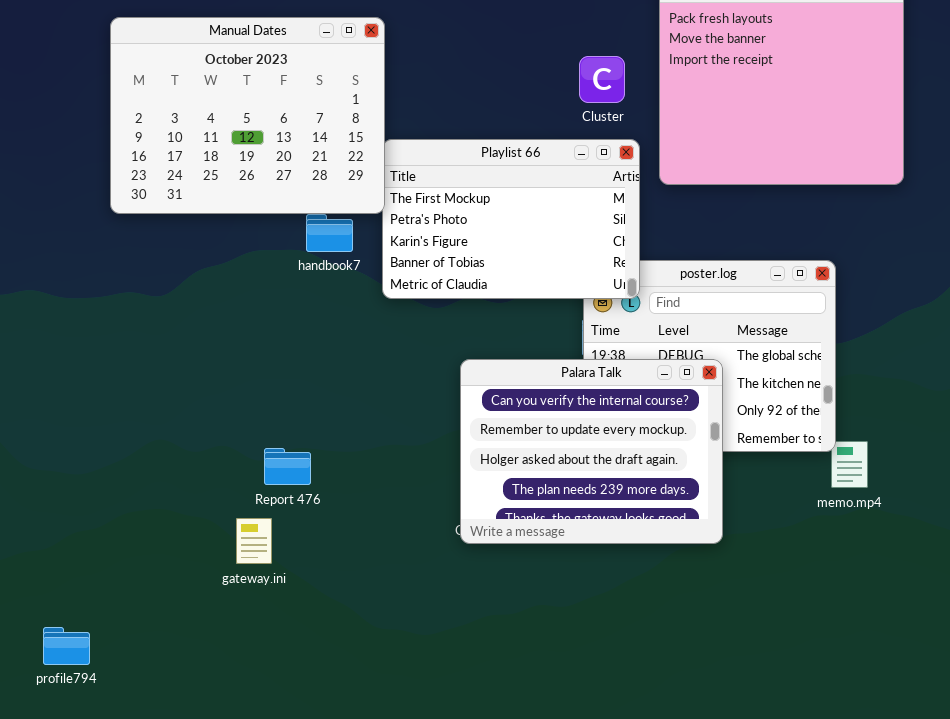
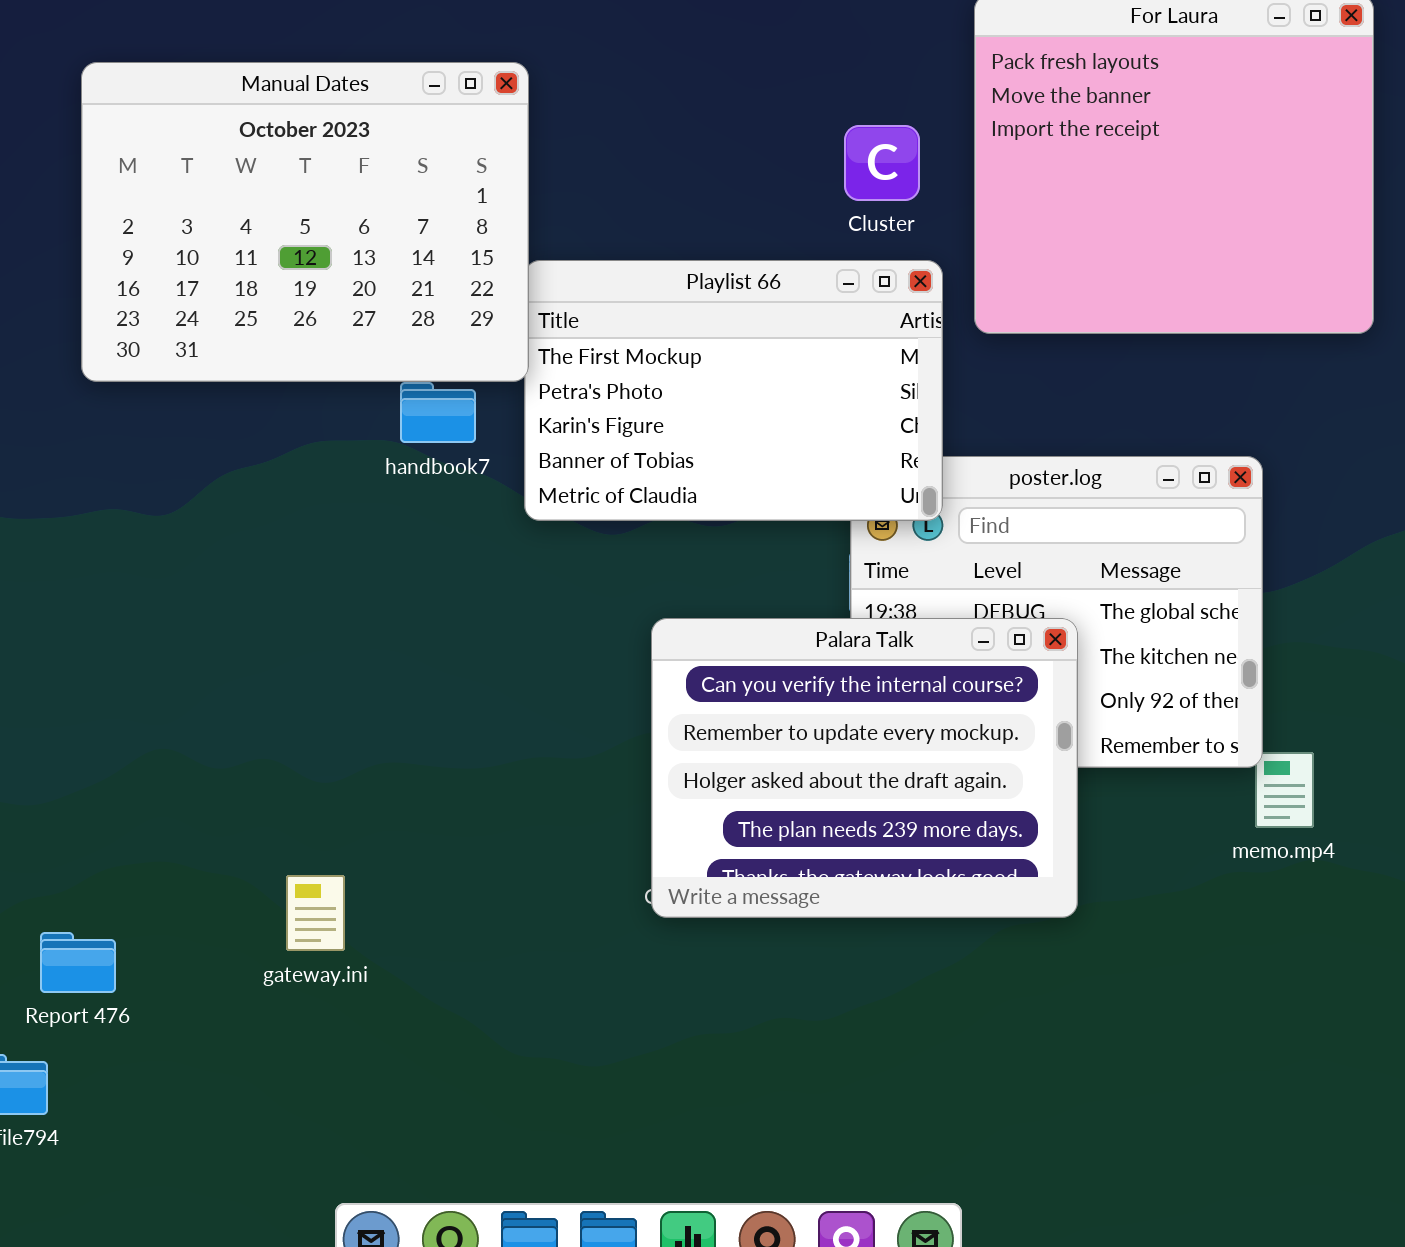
Report 476: [264,448,311,485] -> [40,932,116,993], moved

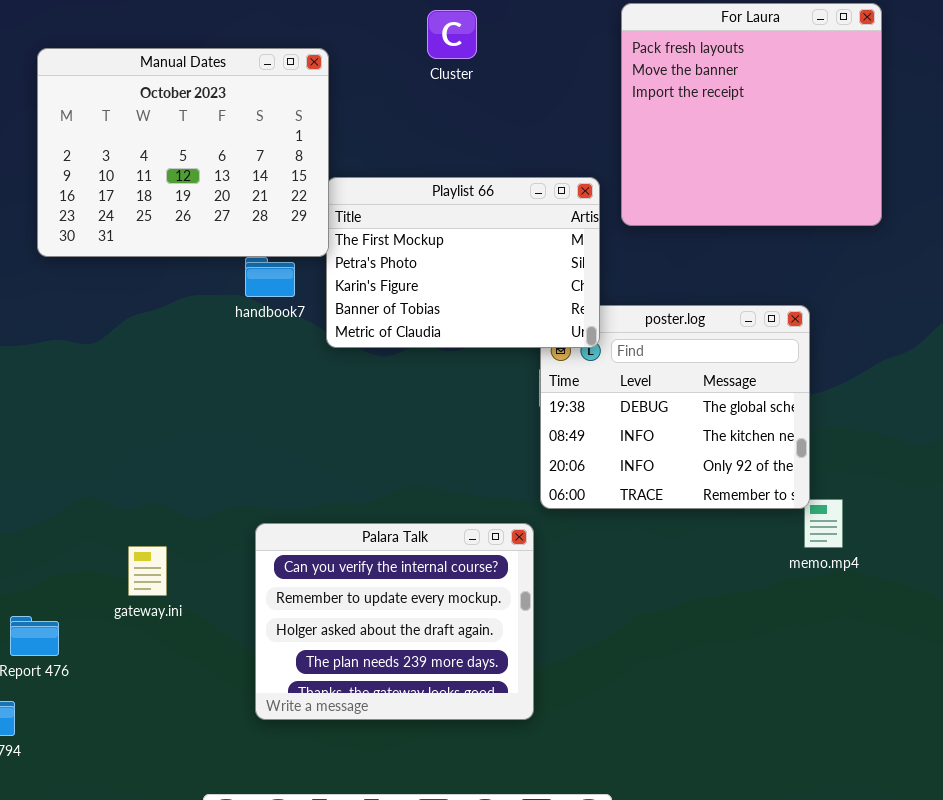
Cluster: [844,125,920,201] -> [427,10,477,59], moved
Palara Talk: [651,618,1078,918] -> [255,523,534,720], moved
gateway.ini: [286,875,345,951] -> [128,546,167,596], moved

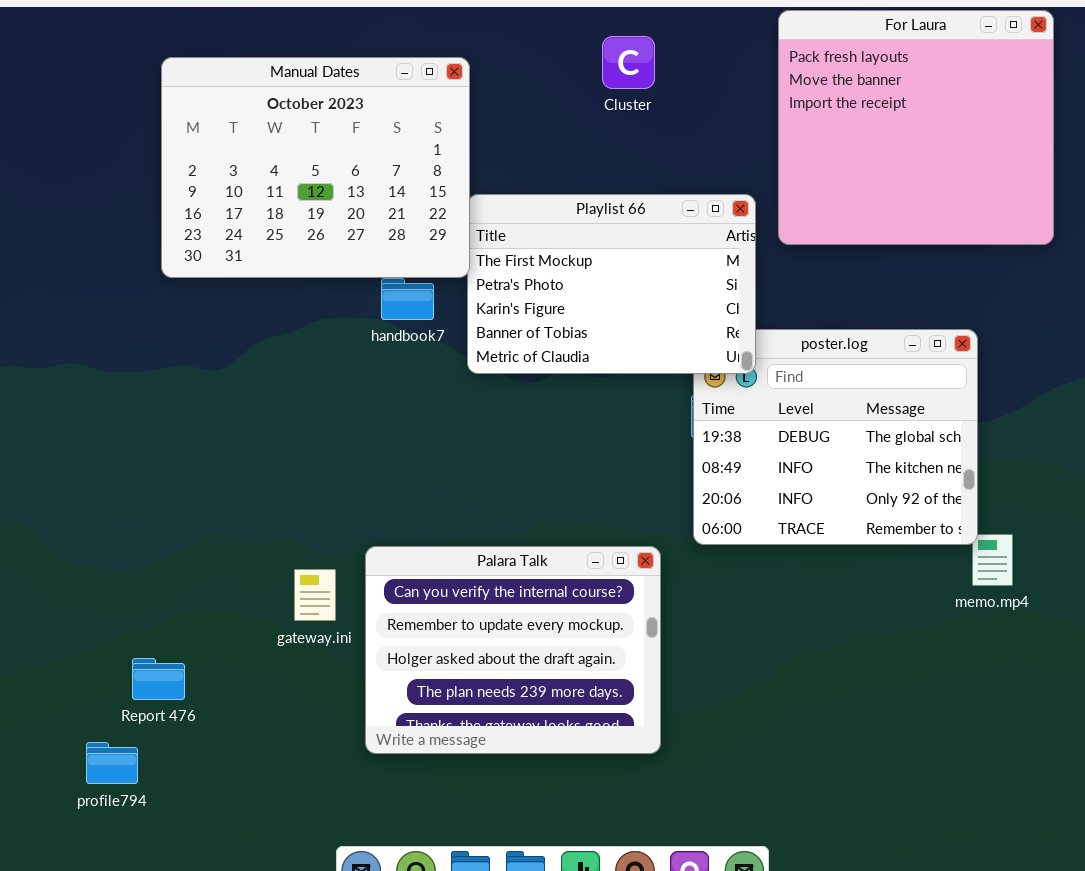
Cluster: [427,10,477,59] -> [602,36,655,89], moved
Palara Talk: [255,523,534,720] -> [365,546,661,754], moved
gateway.ini: [128,546,167,596] -> [294,569,336,621], moved

